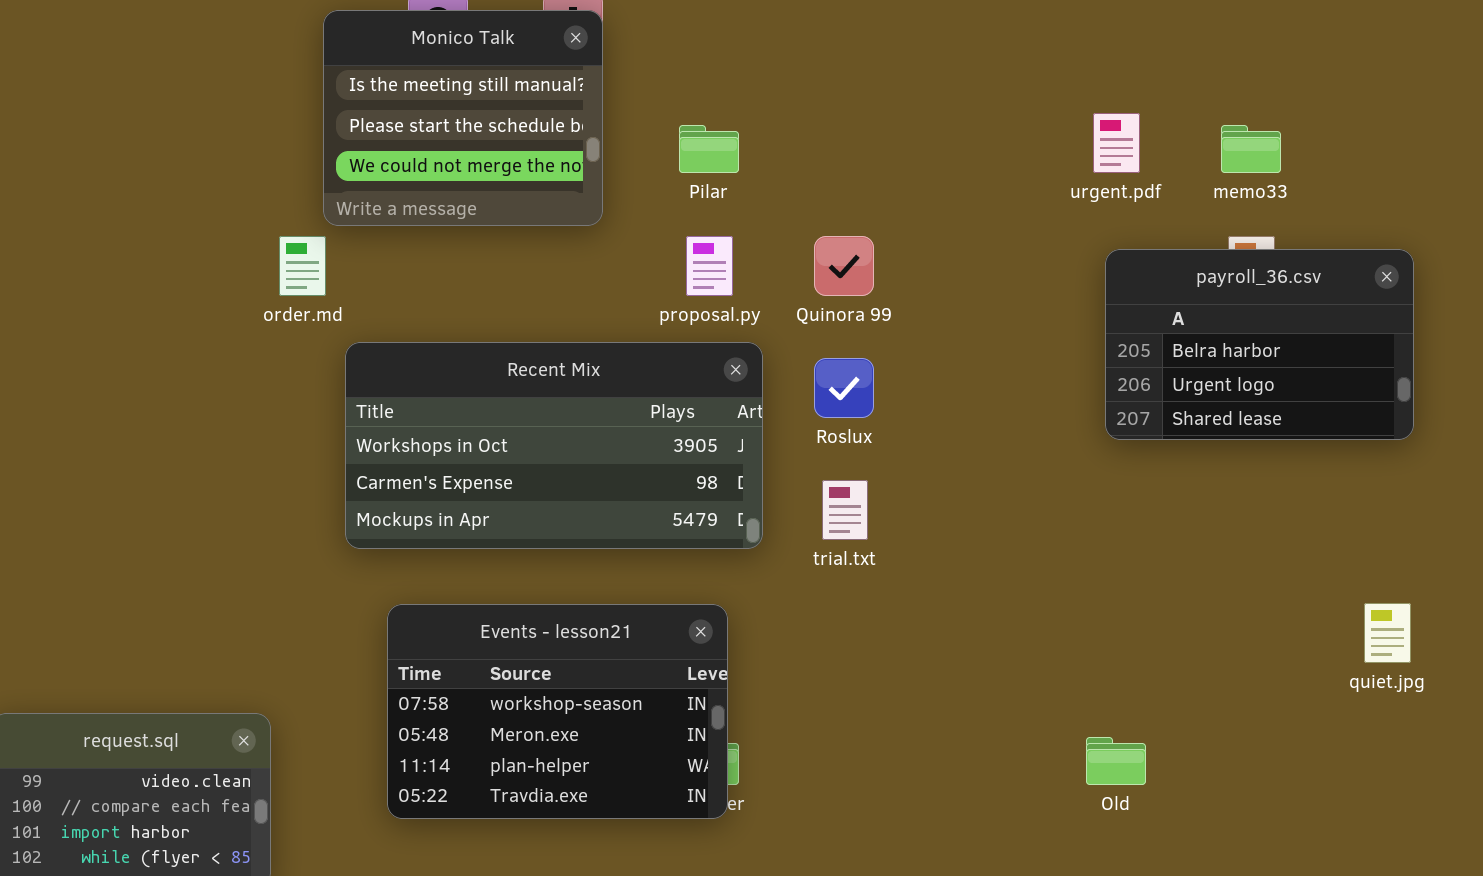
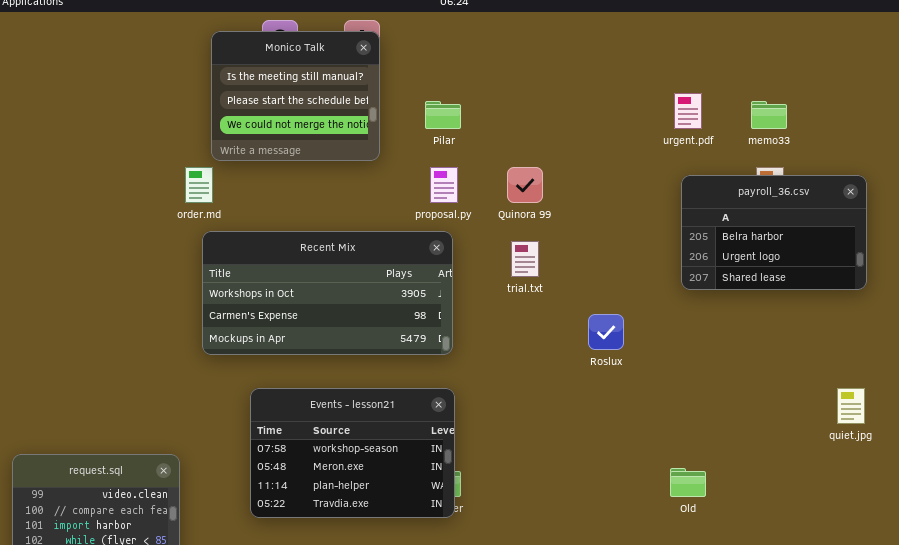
Recent Mix: [345,342,763,549] -> [202,231,453,355], moved
Roslux: [814,358,874,418] -> [588,314,624,350], moved
trial.txt: [822,480,868,540] -> [511,241,539,277], moved

